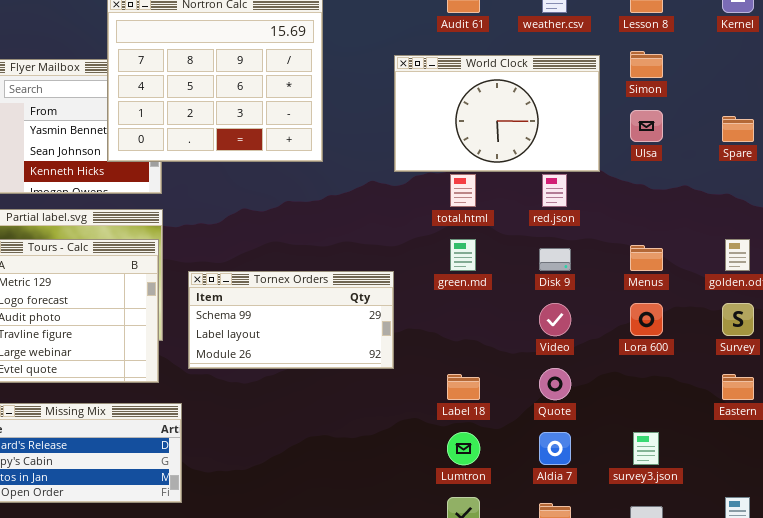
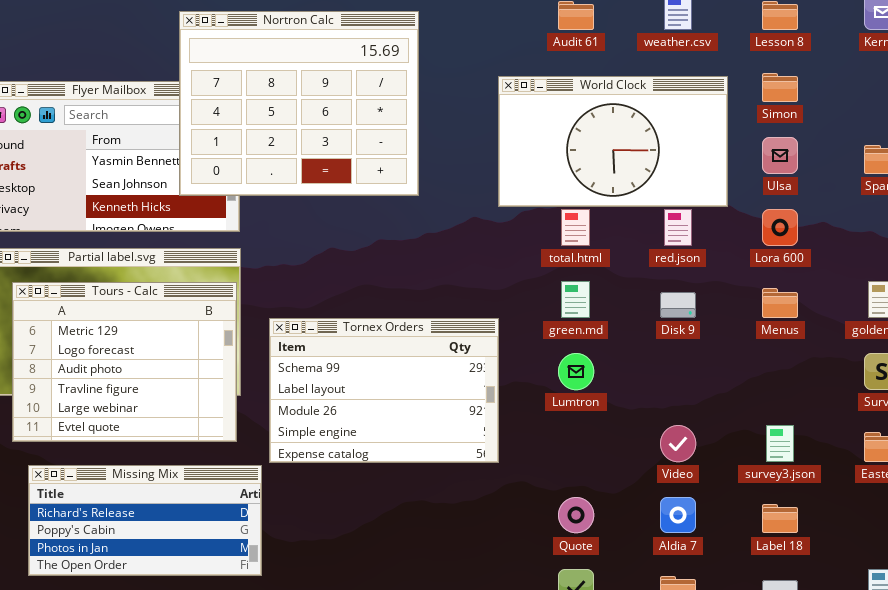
Tornex Orders: [188,271,394,369] -> [269,318,499,463], resized
Video: [539,303,571,336] -> [660,425,696,462], moved
Lora 600: [630,303,663,336] -> [762,209,798,246], moved
Quote: [539,368,571,400] -> [558,497,594,533], moved
Label 18: [447,374,480,400] -> [762,504,798,533], moved
Lumtron: [447,432,480,465] -> [558,353,594,390], moved
survey3.json: [633,432,659,465] -> [766,425,794,462], moved

